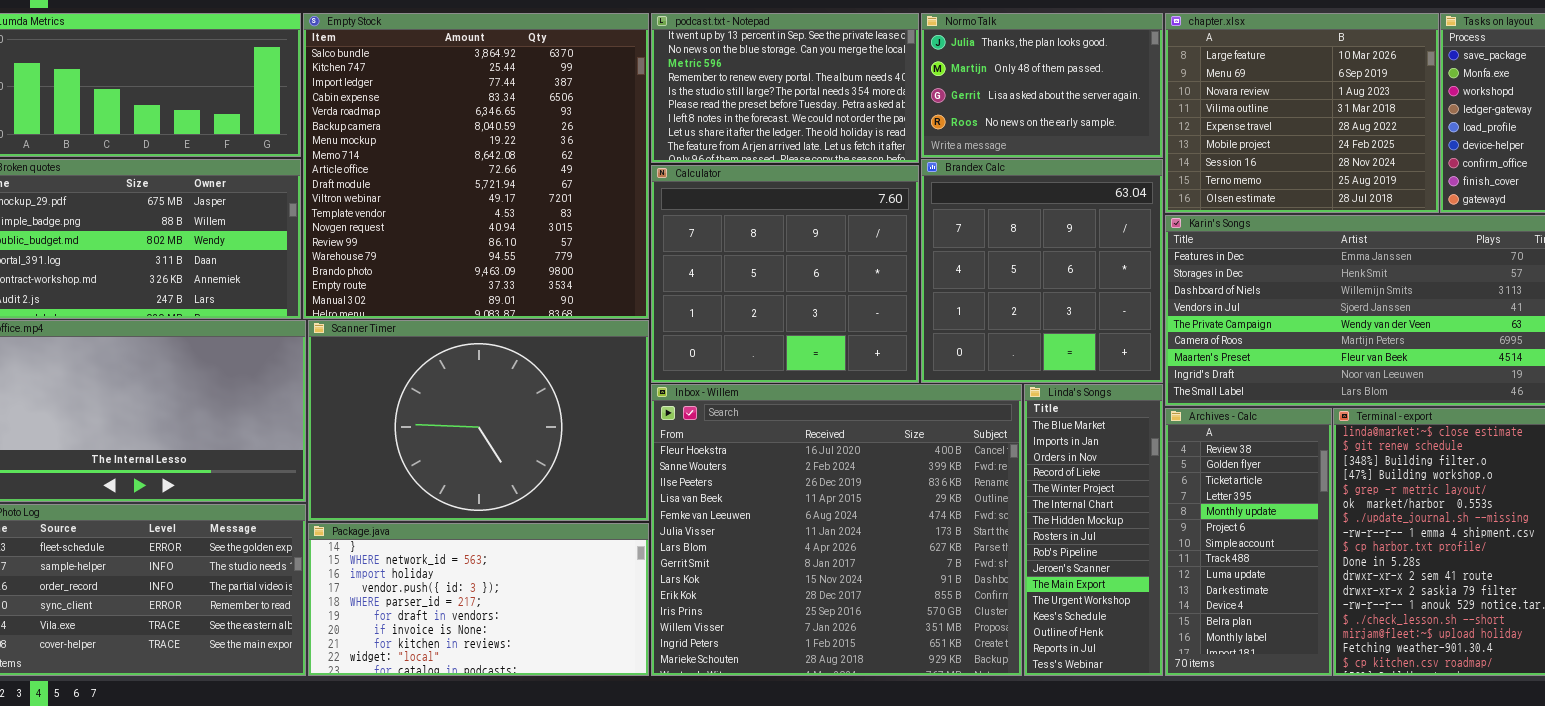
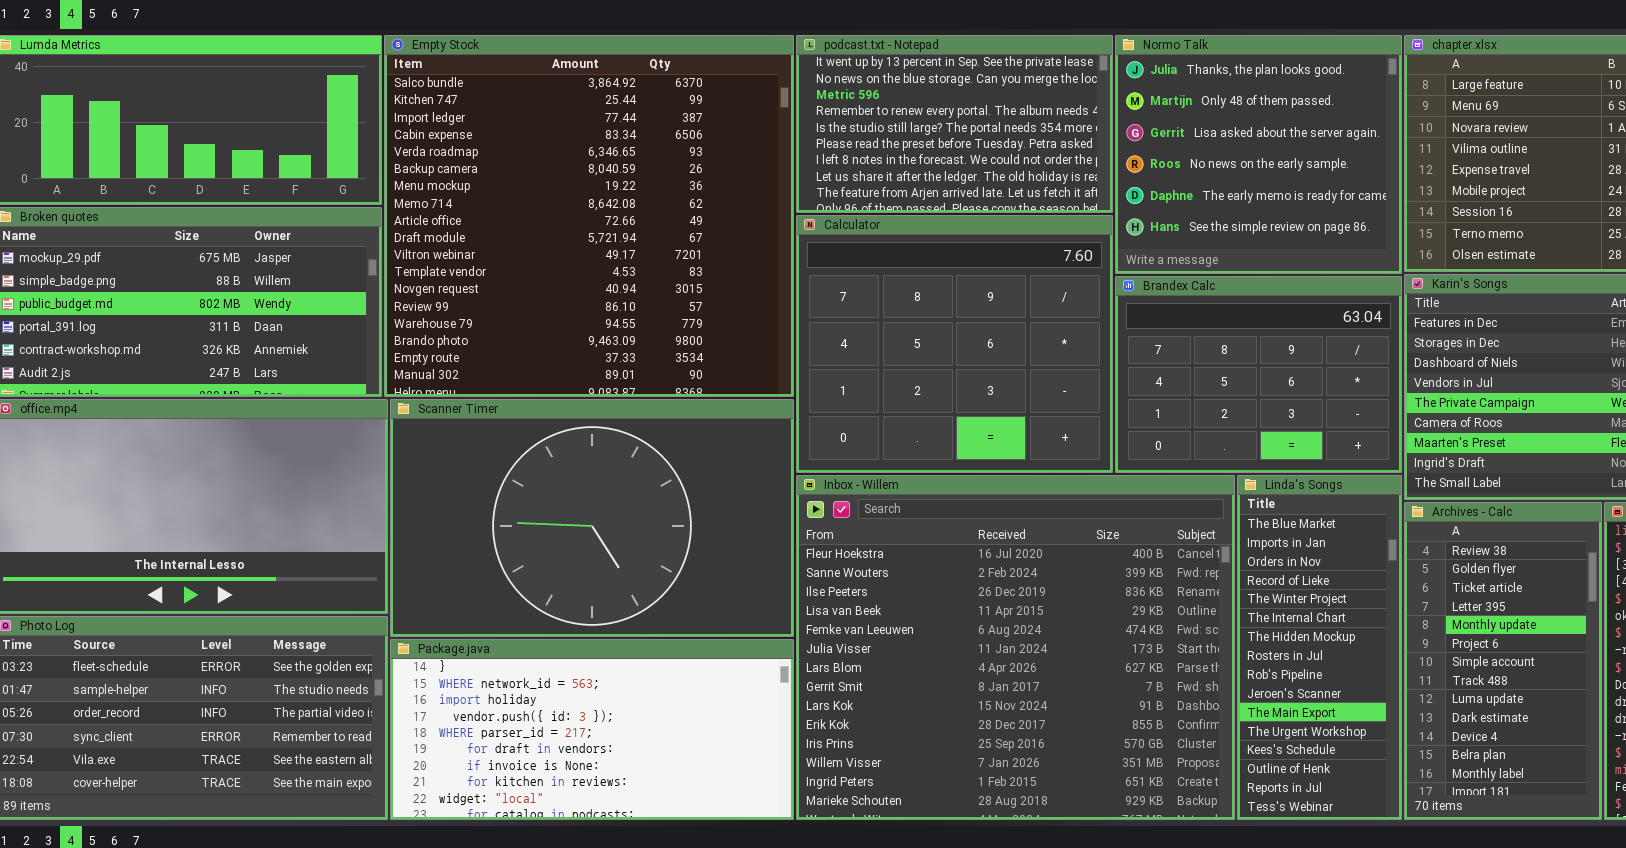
Normo Talk: [921,13,1163,158] -> [1115,35,1402,274], resized
Brandex Calc: [921,159,1163,383] -> [1115,276,1402,473], resized

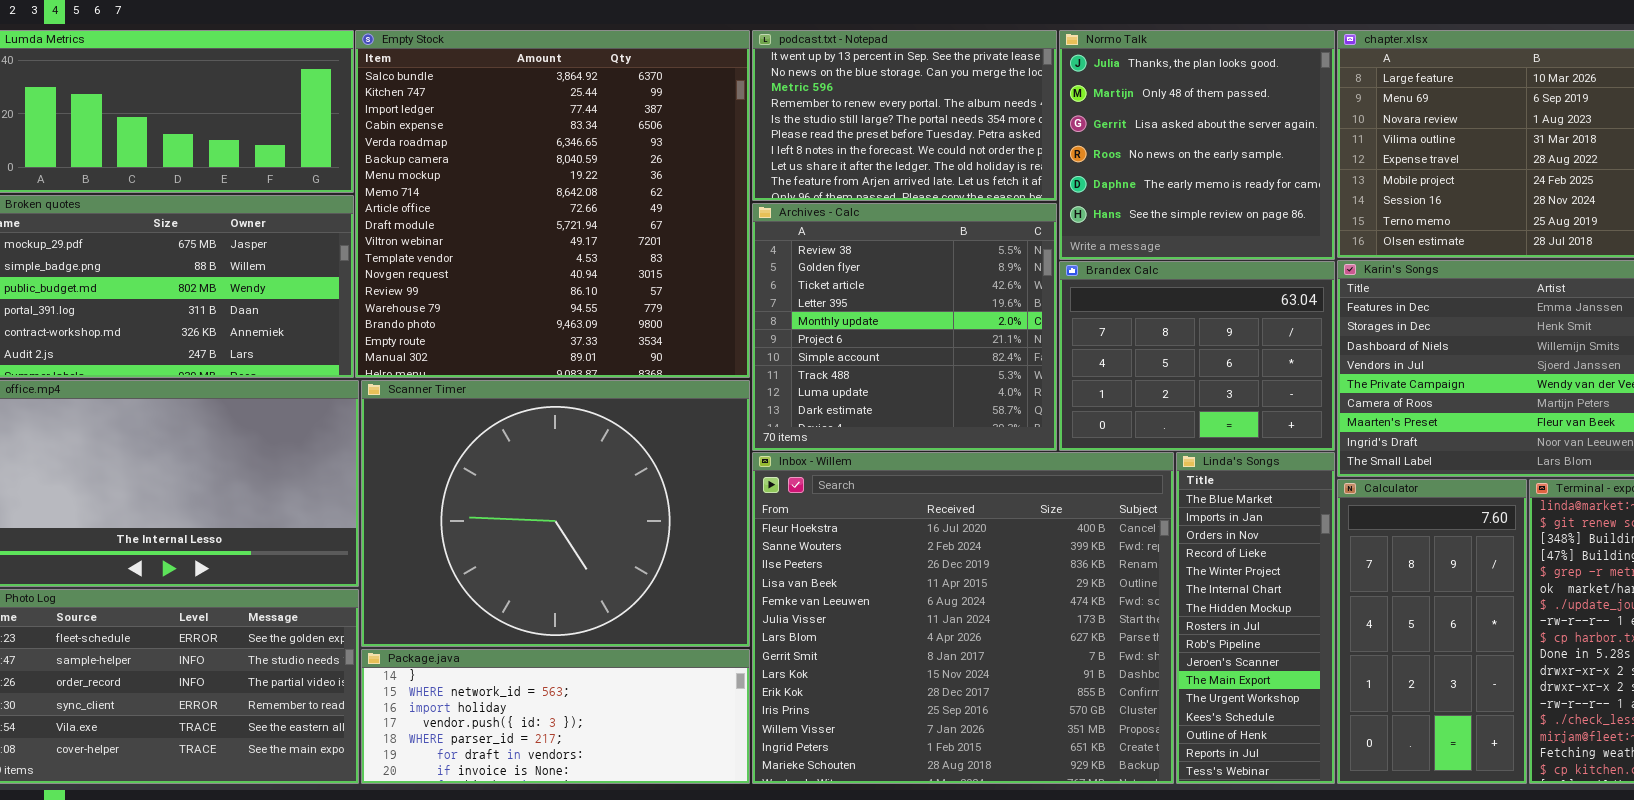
Calculator: [796,215,1113,473] -> [1337,479,1527,784], moved, resized
Scanner Timer: [390,399,794,637] -> [361,380,750,647], resized
Archives - Calc: [1404,502,1602,820] -> [752,203,1057,451], moved, resized
Package.java: [390,639,794,820] -> [361,649,750,784], resized

